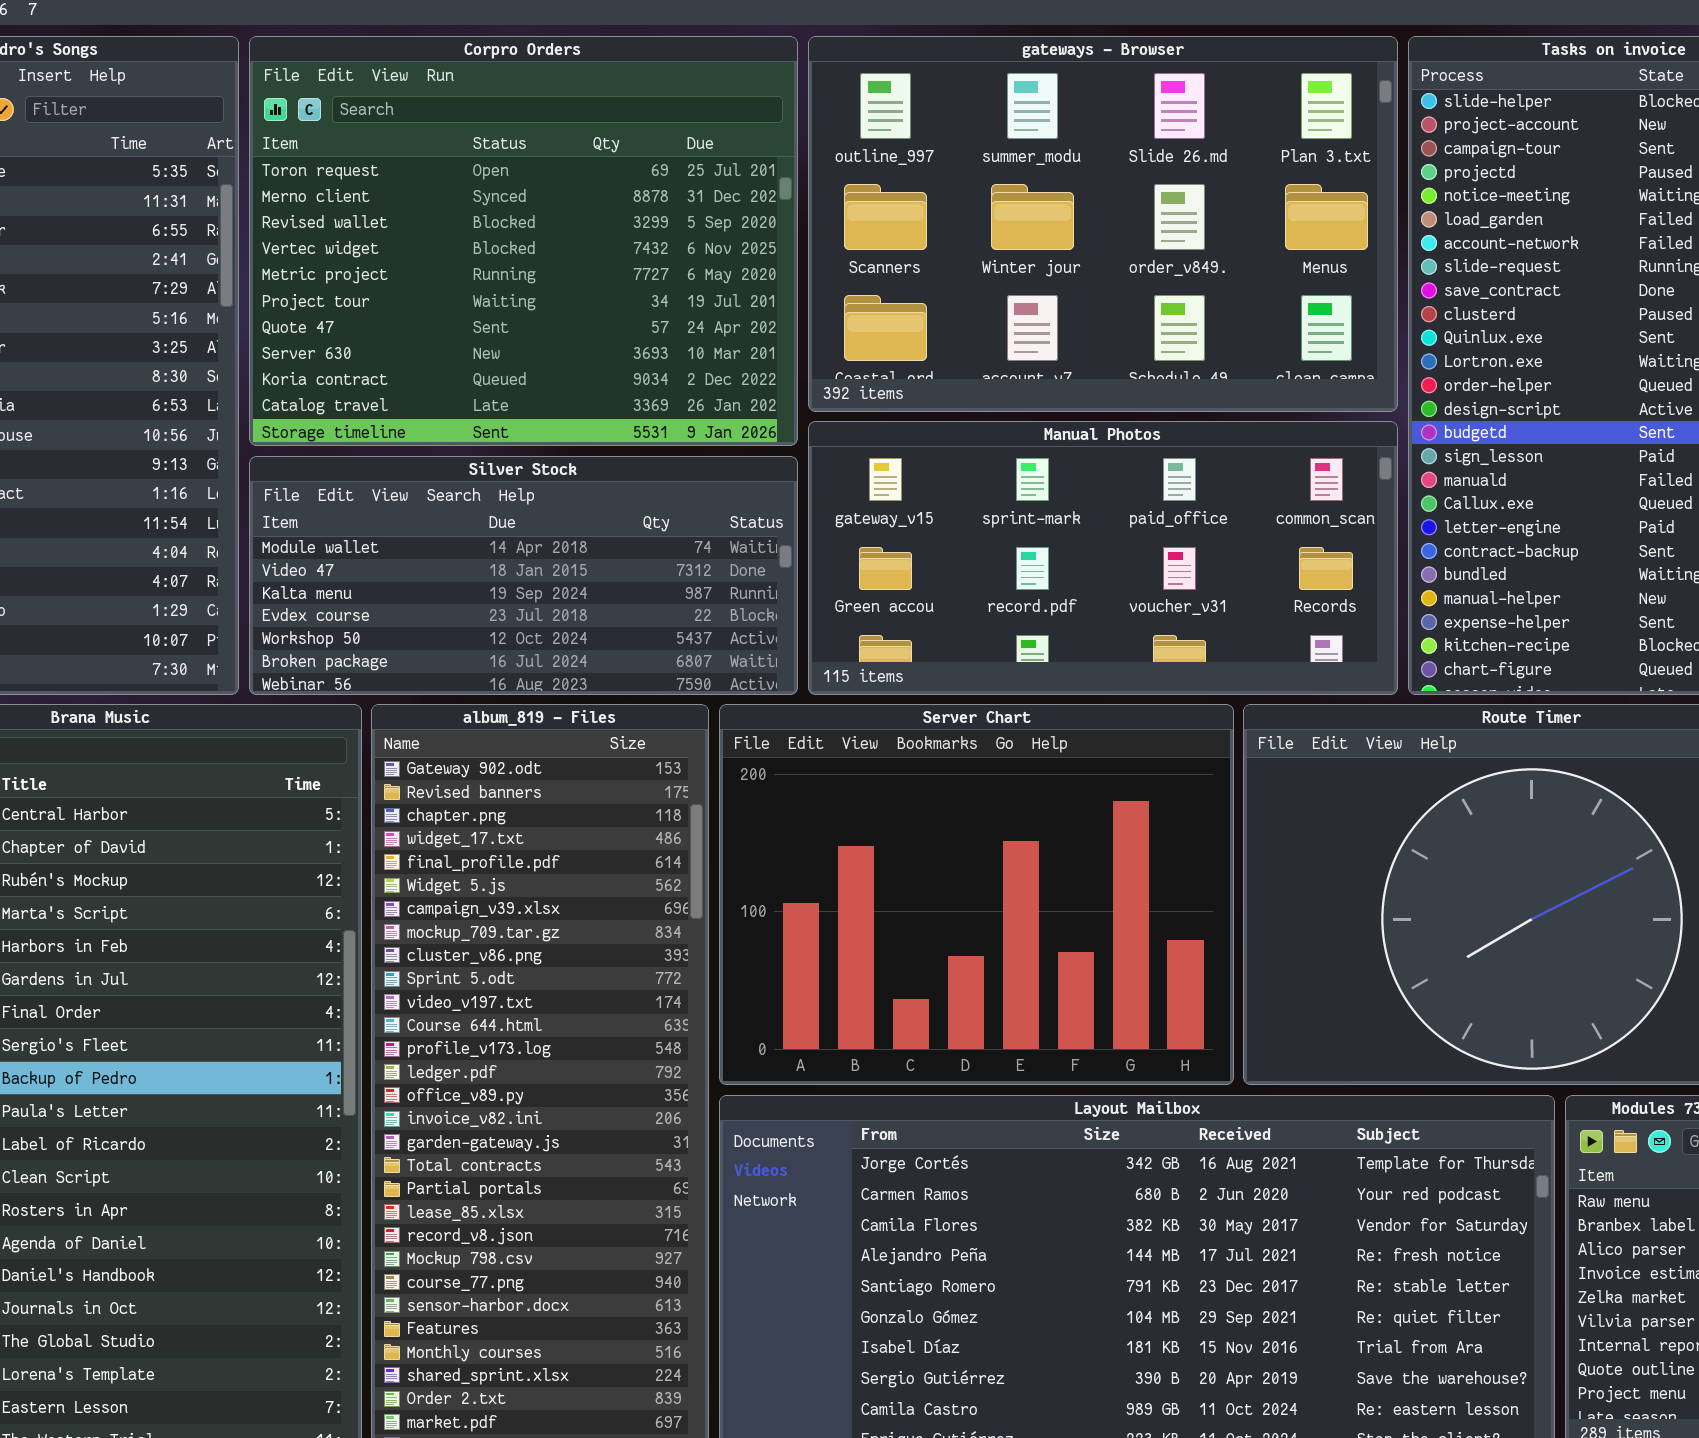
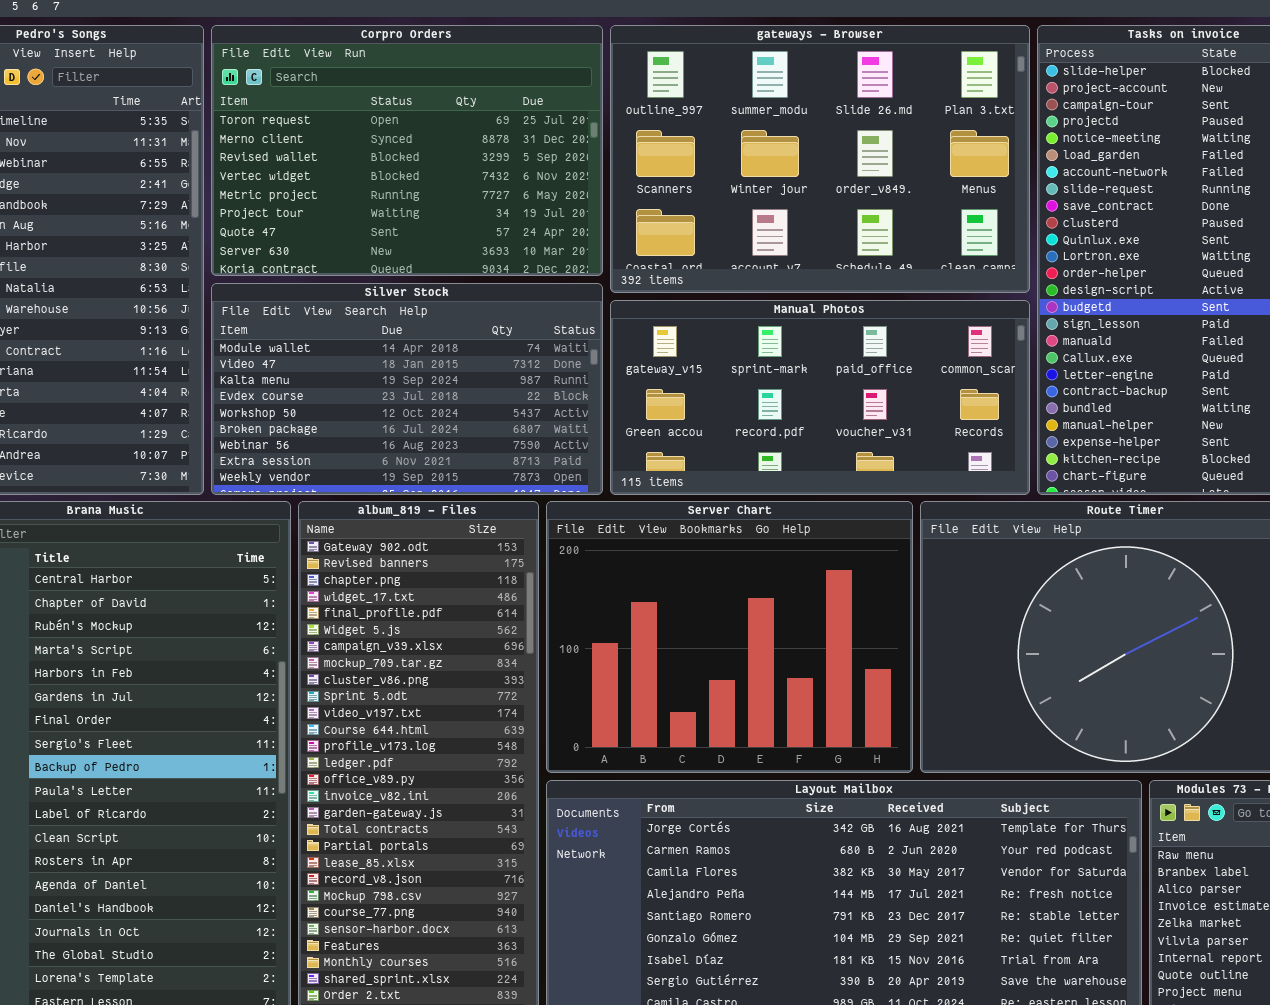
Corpro Orders: [249,36,798,446] -> [211,25,603,276], resized
Silver Stock: [249,456,798,695] -> [211,283,603,495], resized

